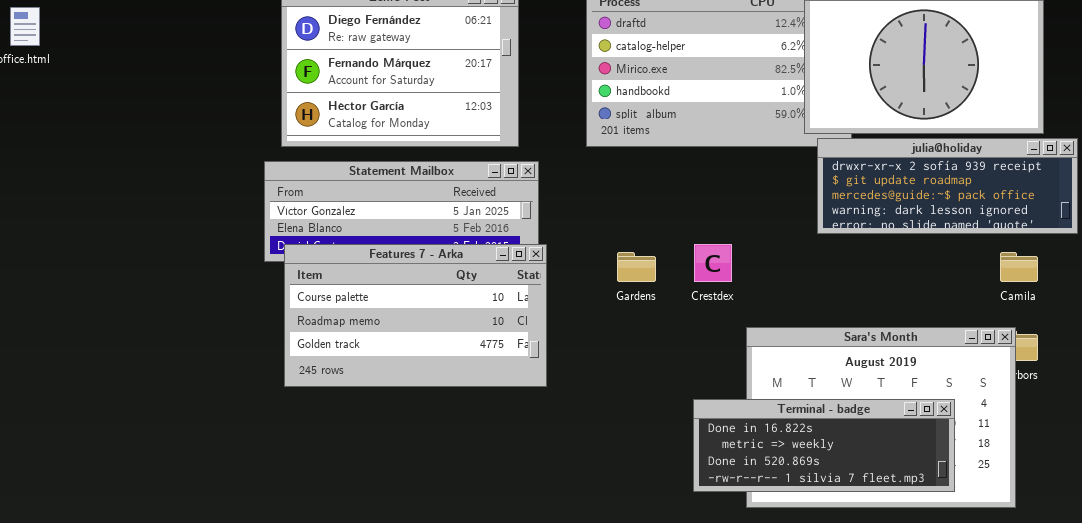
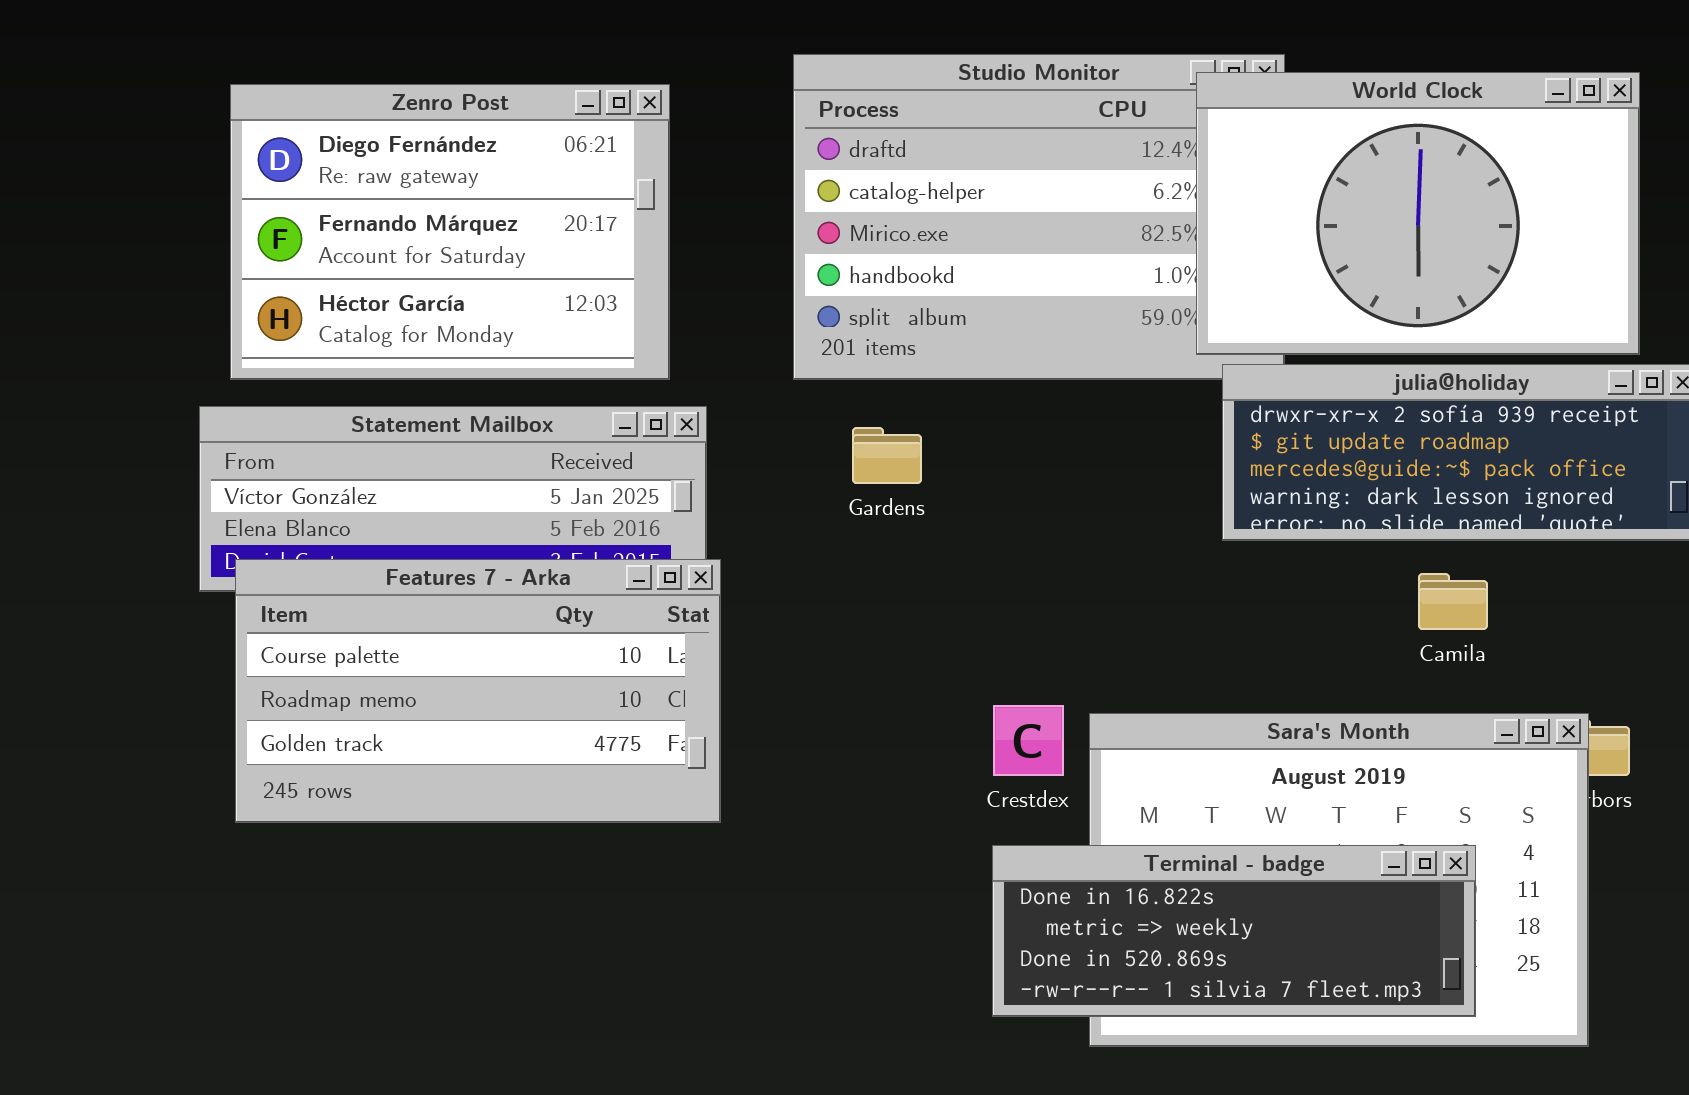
Crestdex: [694,244,732,282] -> [993,705,1064,776], moved
Gardens: [617,252,656,282] -> [852,427,922,484], moved
Camila: [1000,252,1038,282] -> [1418,573,1488,630], moved

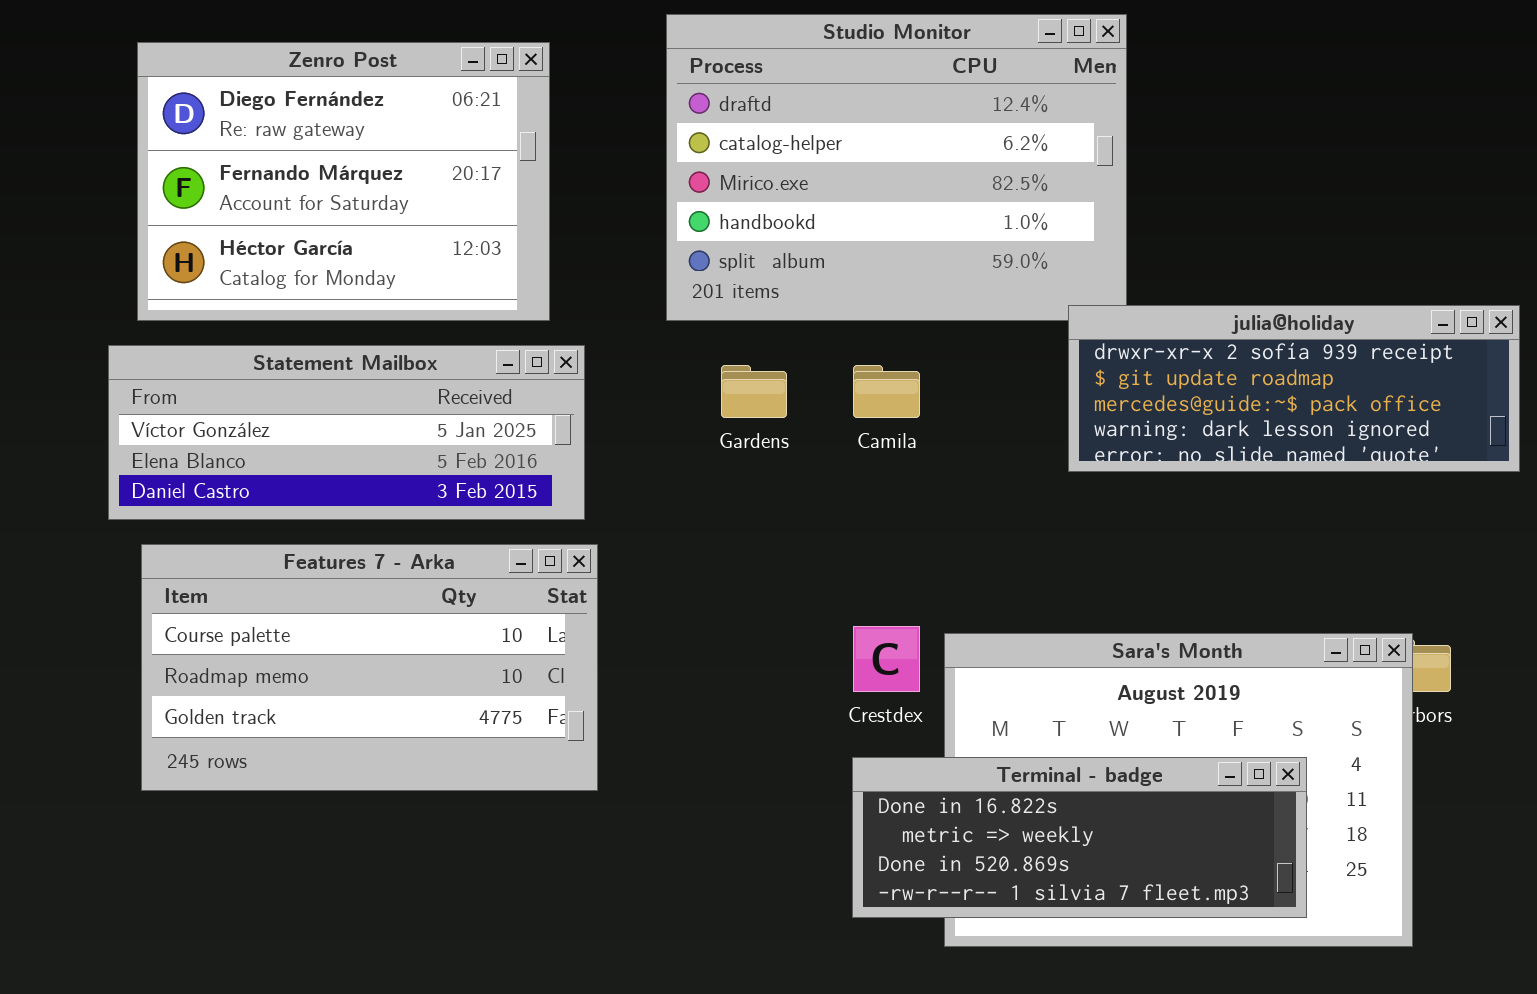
World Clock: [1196,72,1640,355] -> none, closed
Features 7 - Arka: [235,559,721,823] -> [141,544,598,791], moved
Camila: [1418,573,1488,630] -> [853,365,920,418], moved

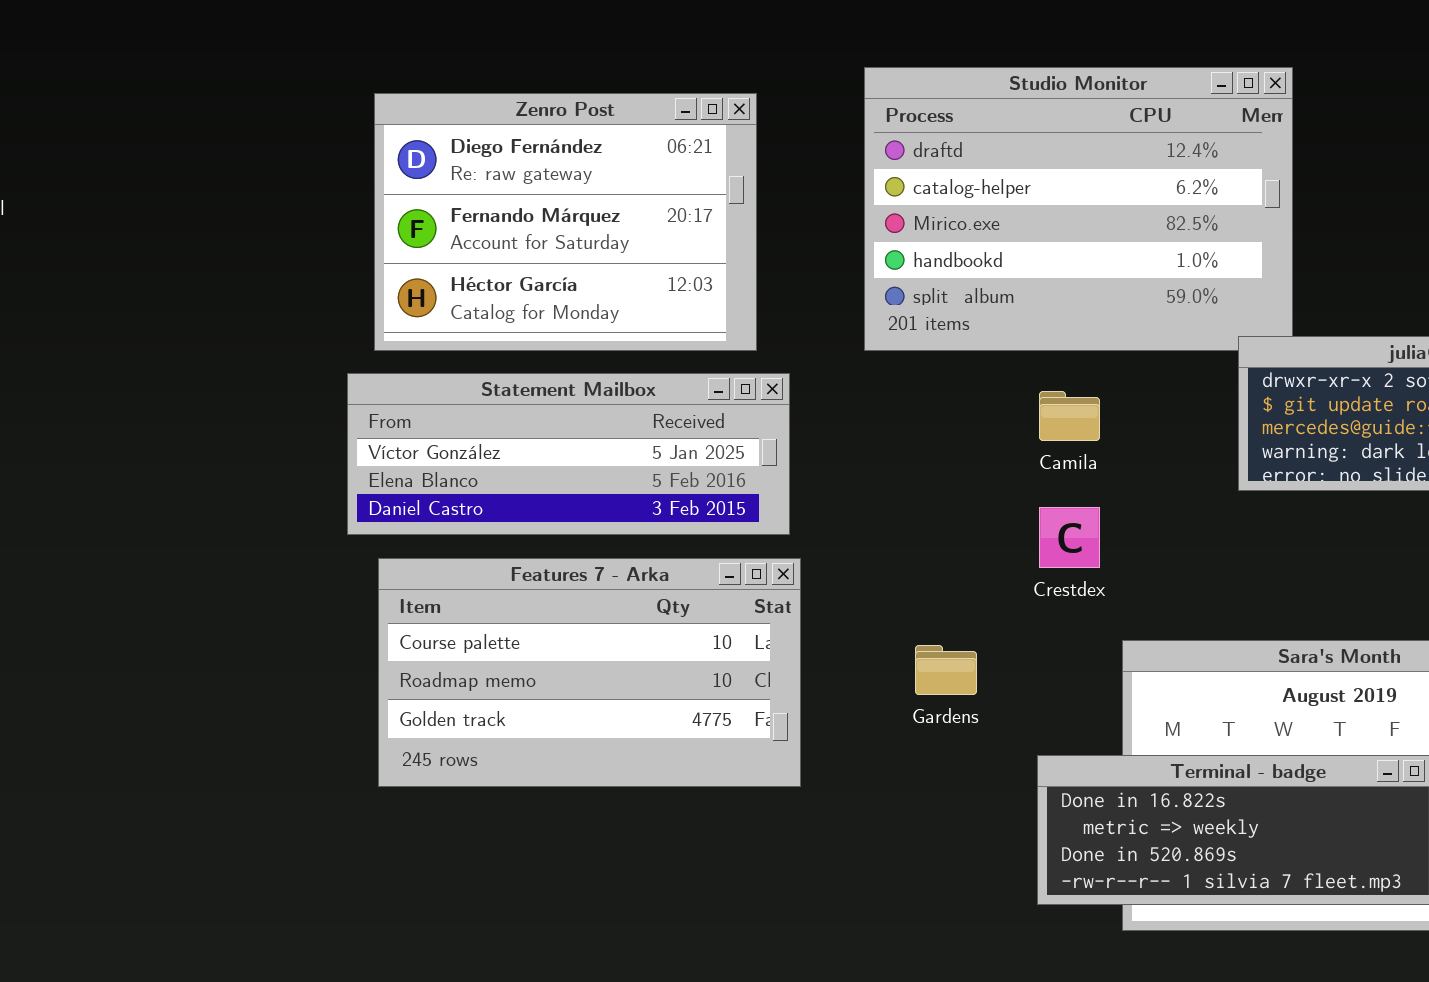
Gardens: [721,365,787,418] -> [915,645,977,695], moved
Crestdex: [853,626,920,692] -> [1039,507,1100,568], moved

